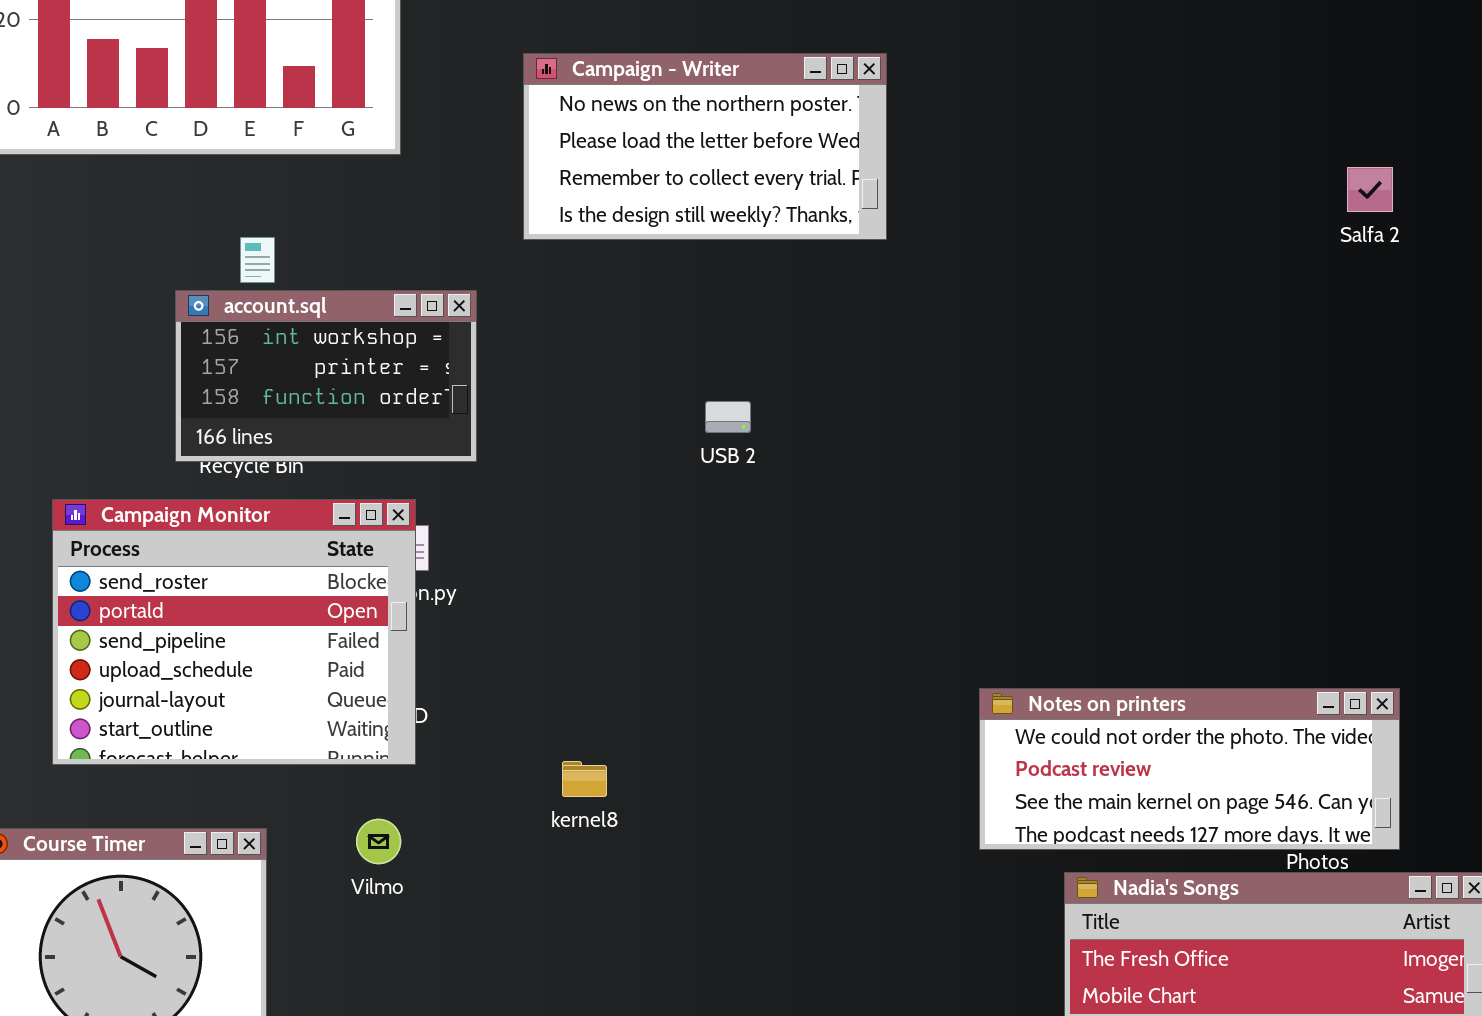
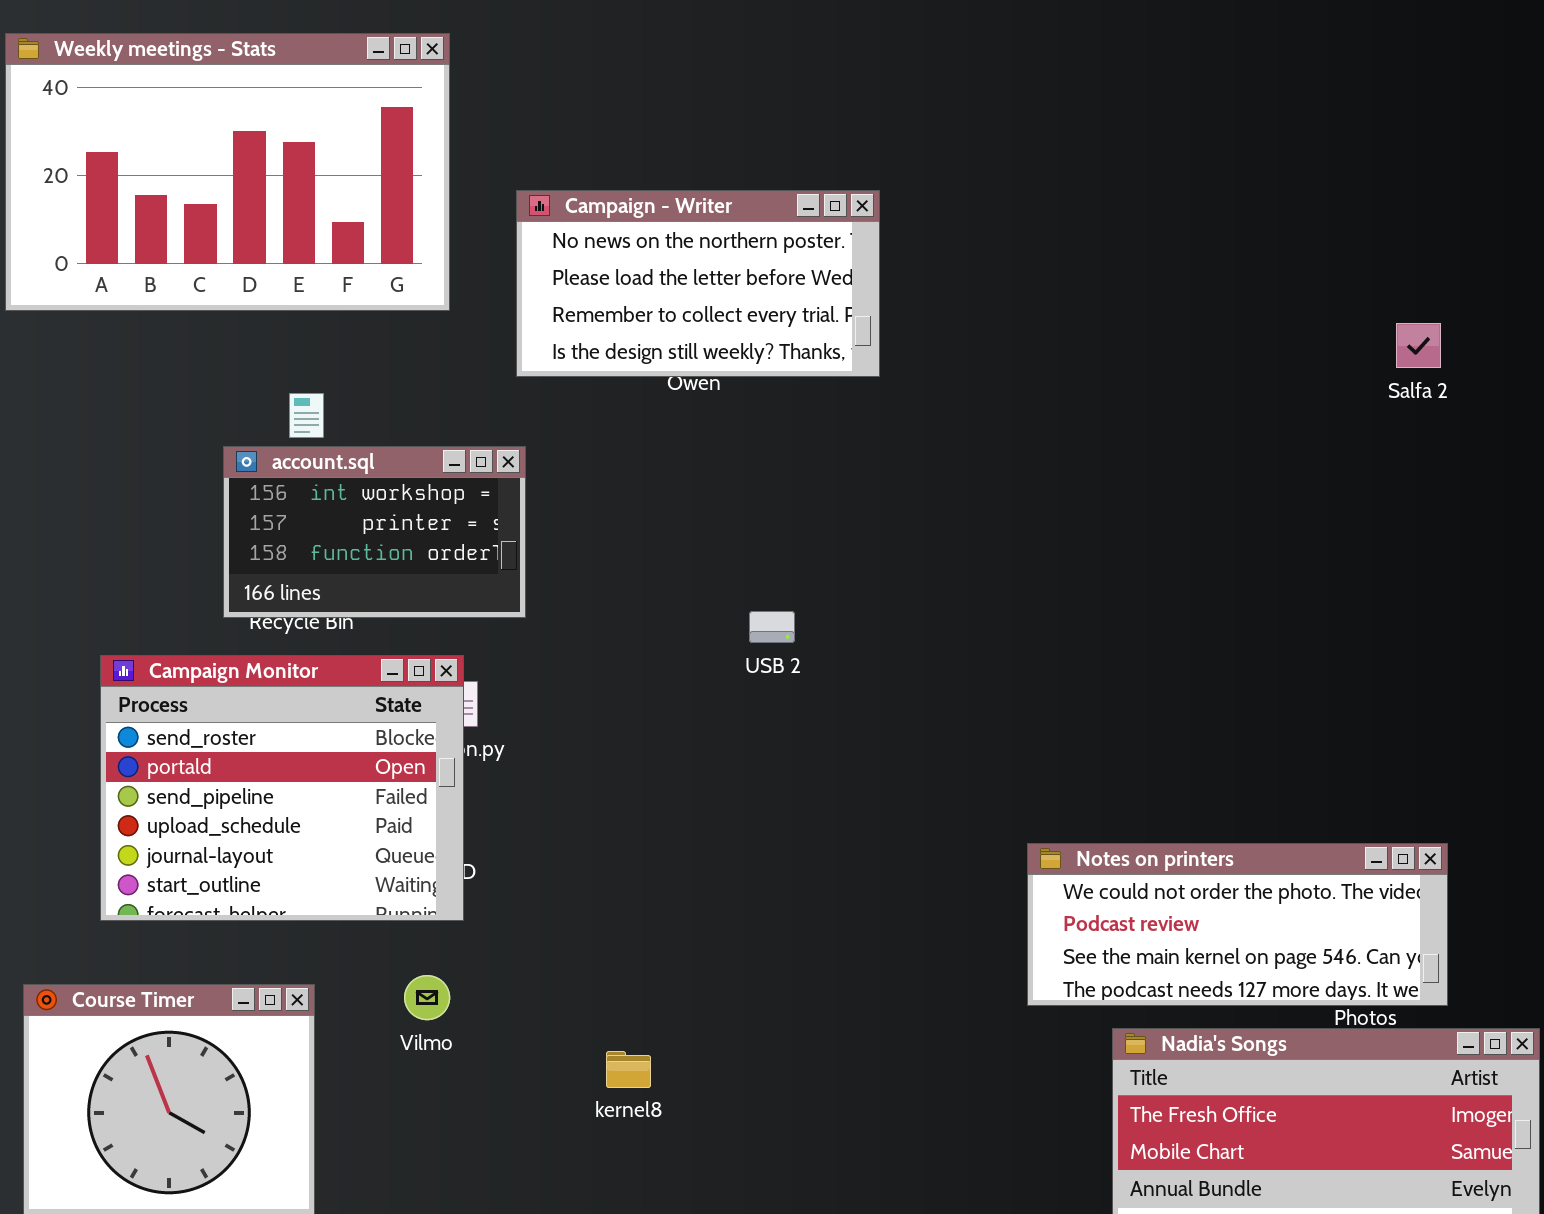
Campaign - Writer: [523,53,887,240] -> [516,190,880,377], moved
USB 2: [705,401,751,433] -> [749,611,795,643], moved
kernel8: [562,761,607,797] -> [606,1051,651,1088], moved

